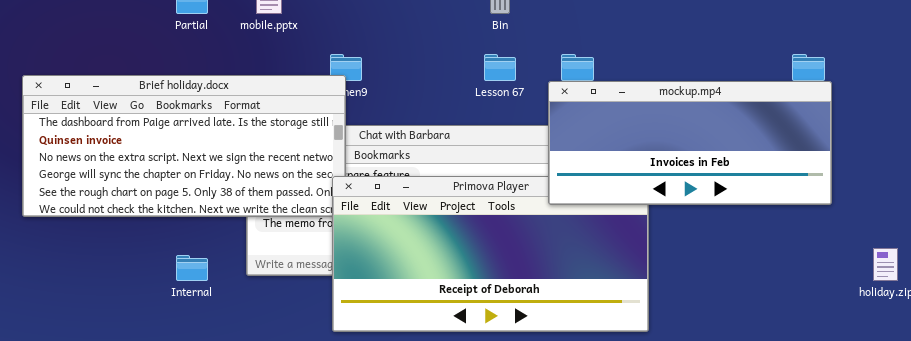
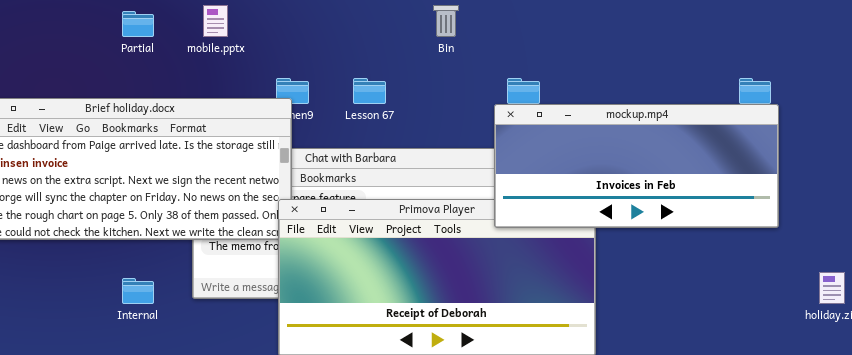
Lesson 67: [484,54,516,81] -> [353,78,386,104], moved

